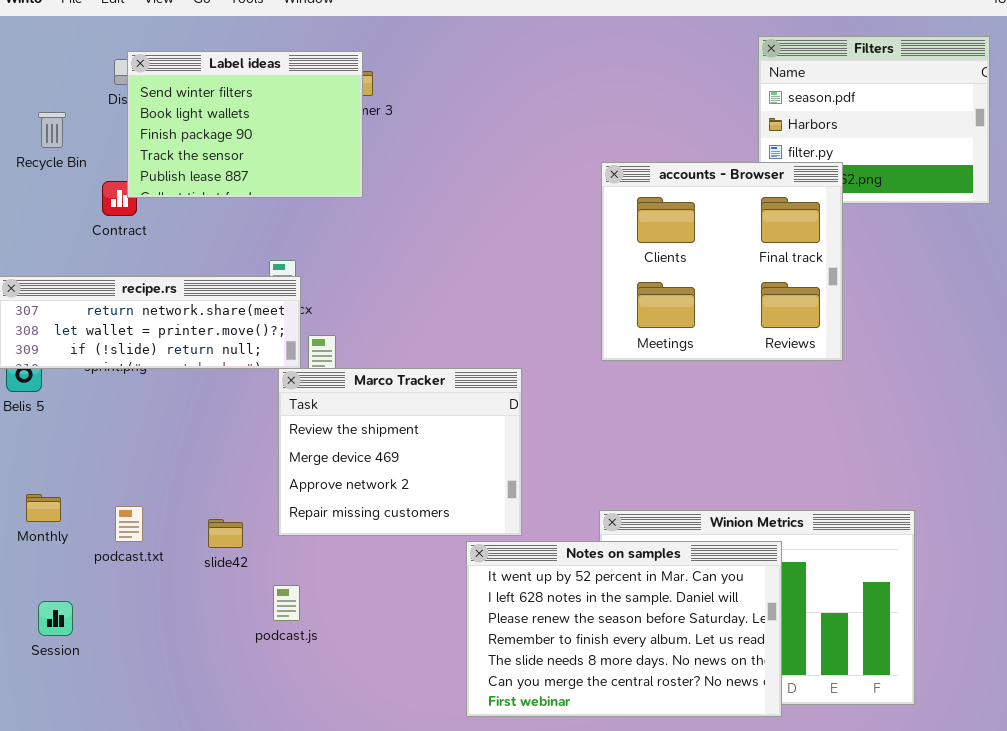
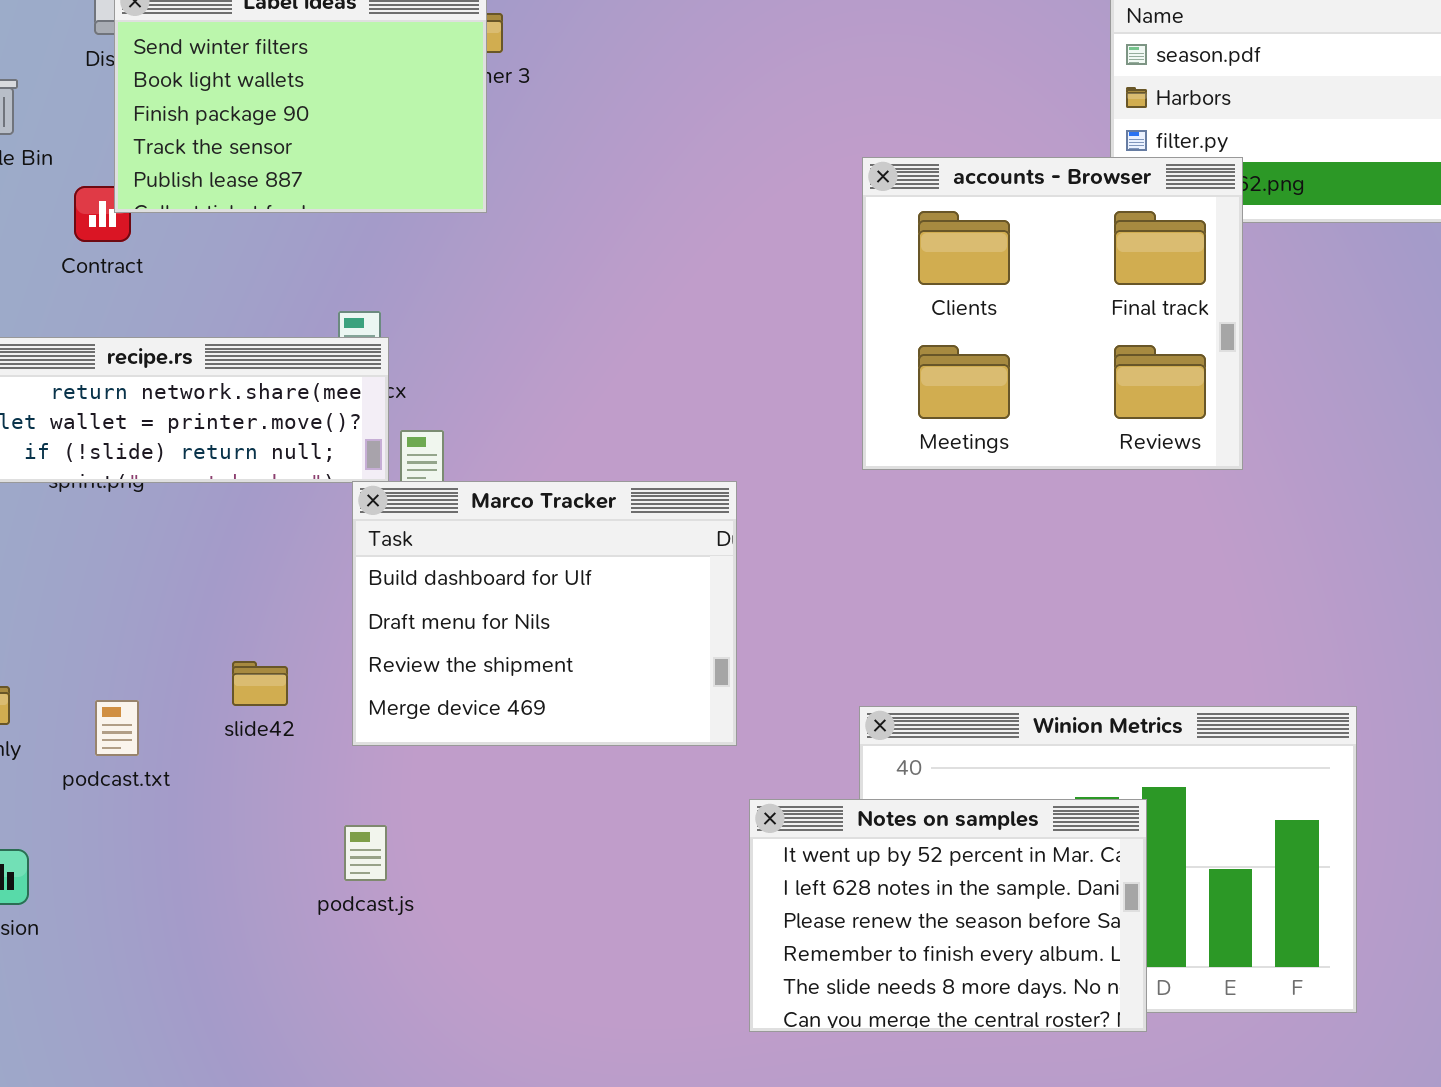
Marco Tracker: [278,368,522,536] -> [352,481,737,746], scrolled up 2 rows
slide42: [208,519,243,548] -> [232,661,288,706], moved
Notes on samples: [466,541,782,717] -> [749,799,1147,1032], resized

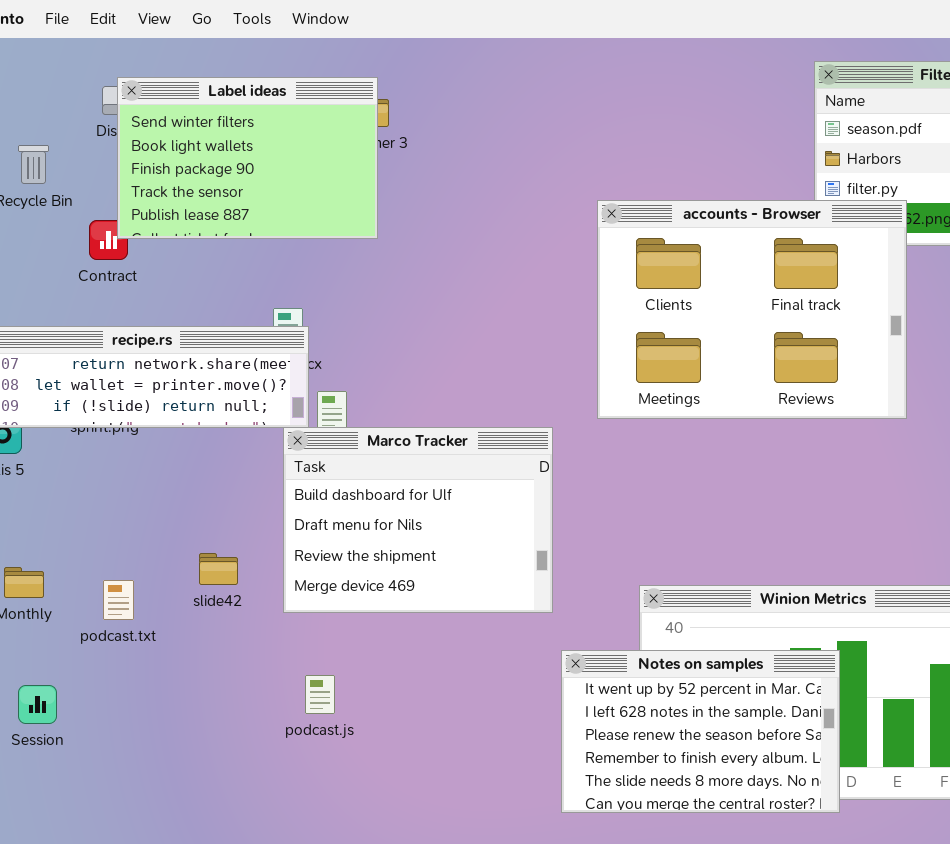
accounts - Browser: [862,157,1243,470] -> [597,200,907,419], resized
podcast.js: [344,825,387,881] -> [305,675,335,714], moved

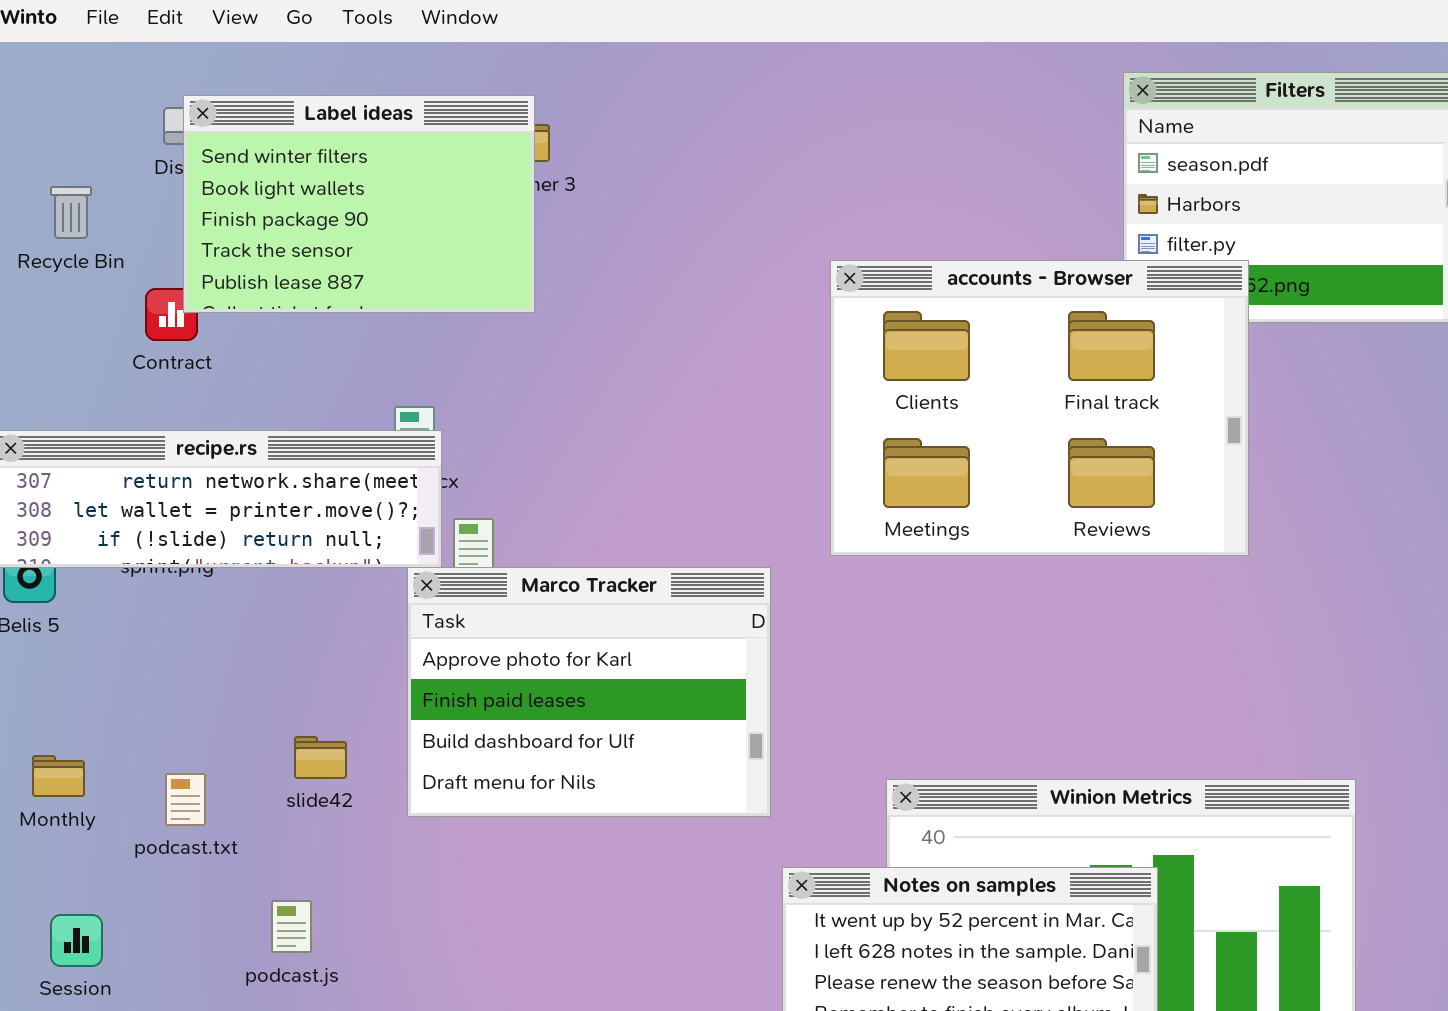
Marco Tracker: [283,427,553,613] -> [407,567,771,817], scrolled up 2 rows
podcast.js: [305,675,335,714] -> [271,900,312,953], moved

